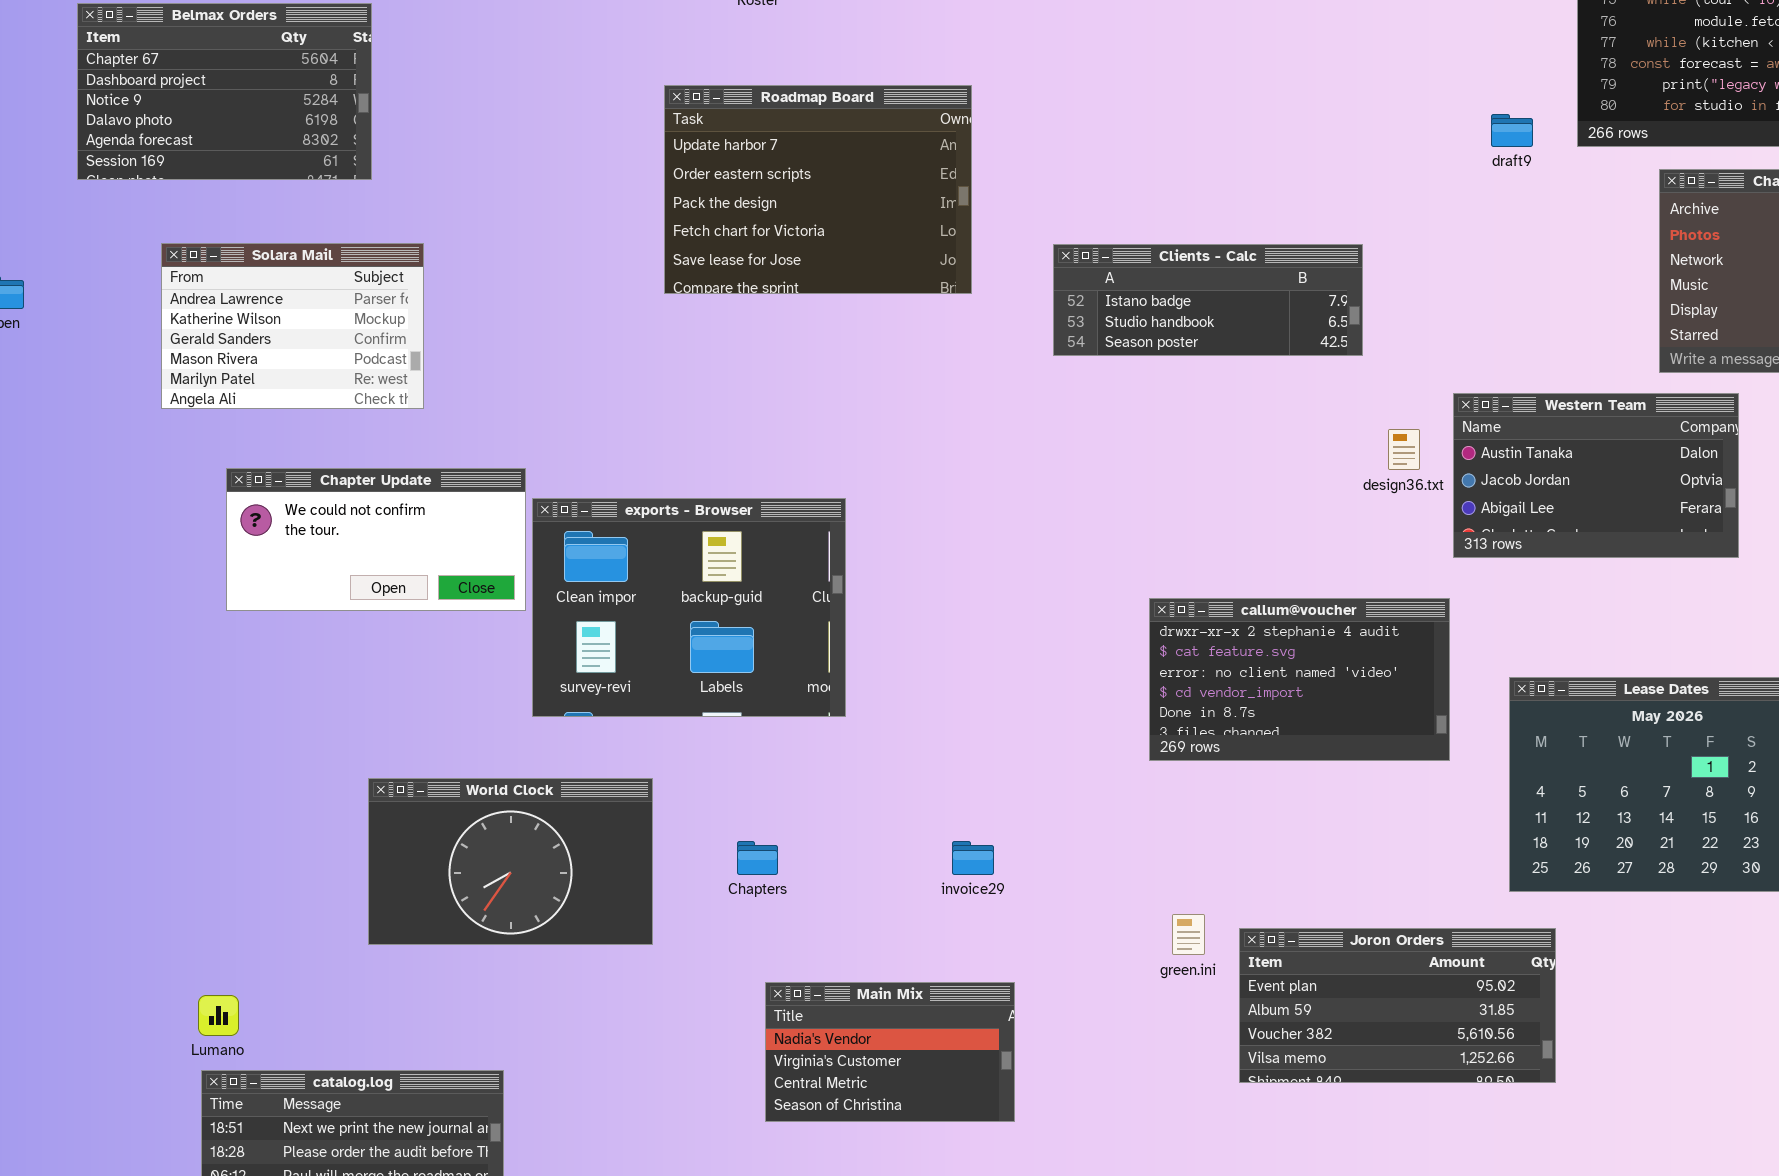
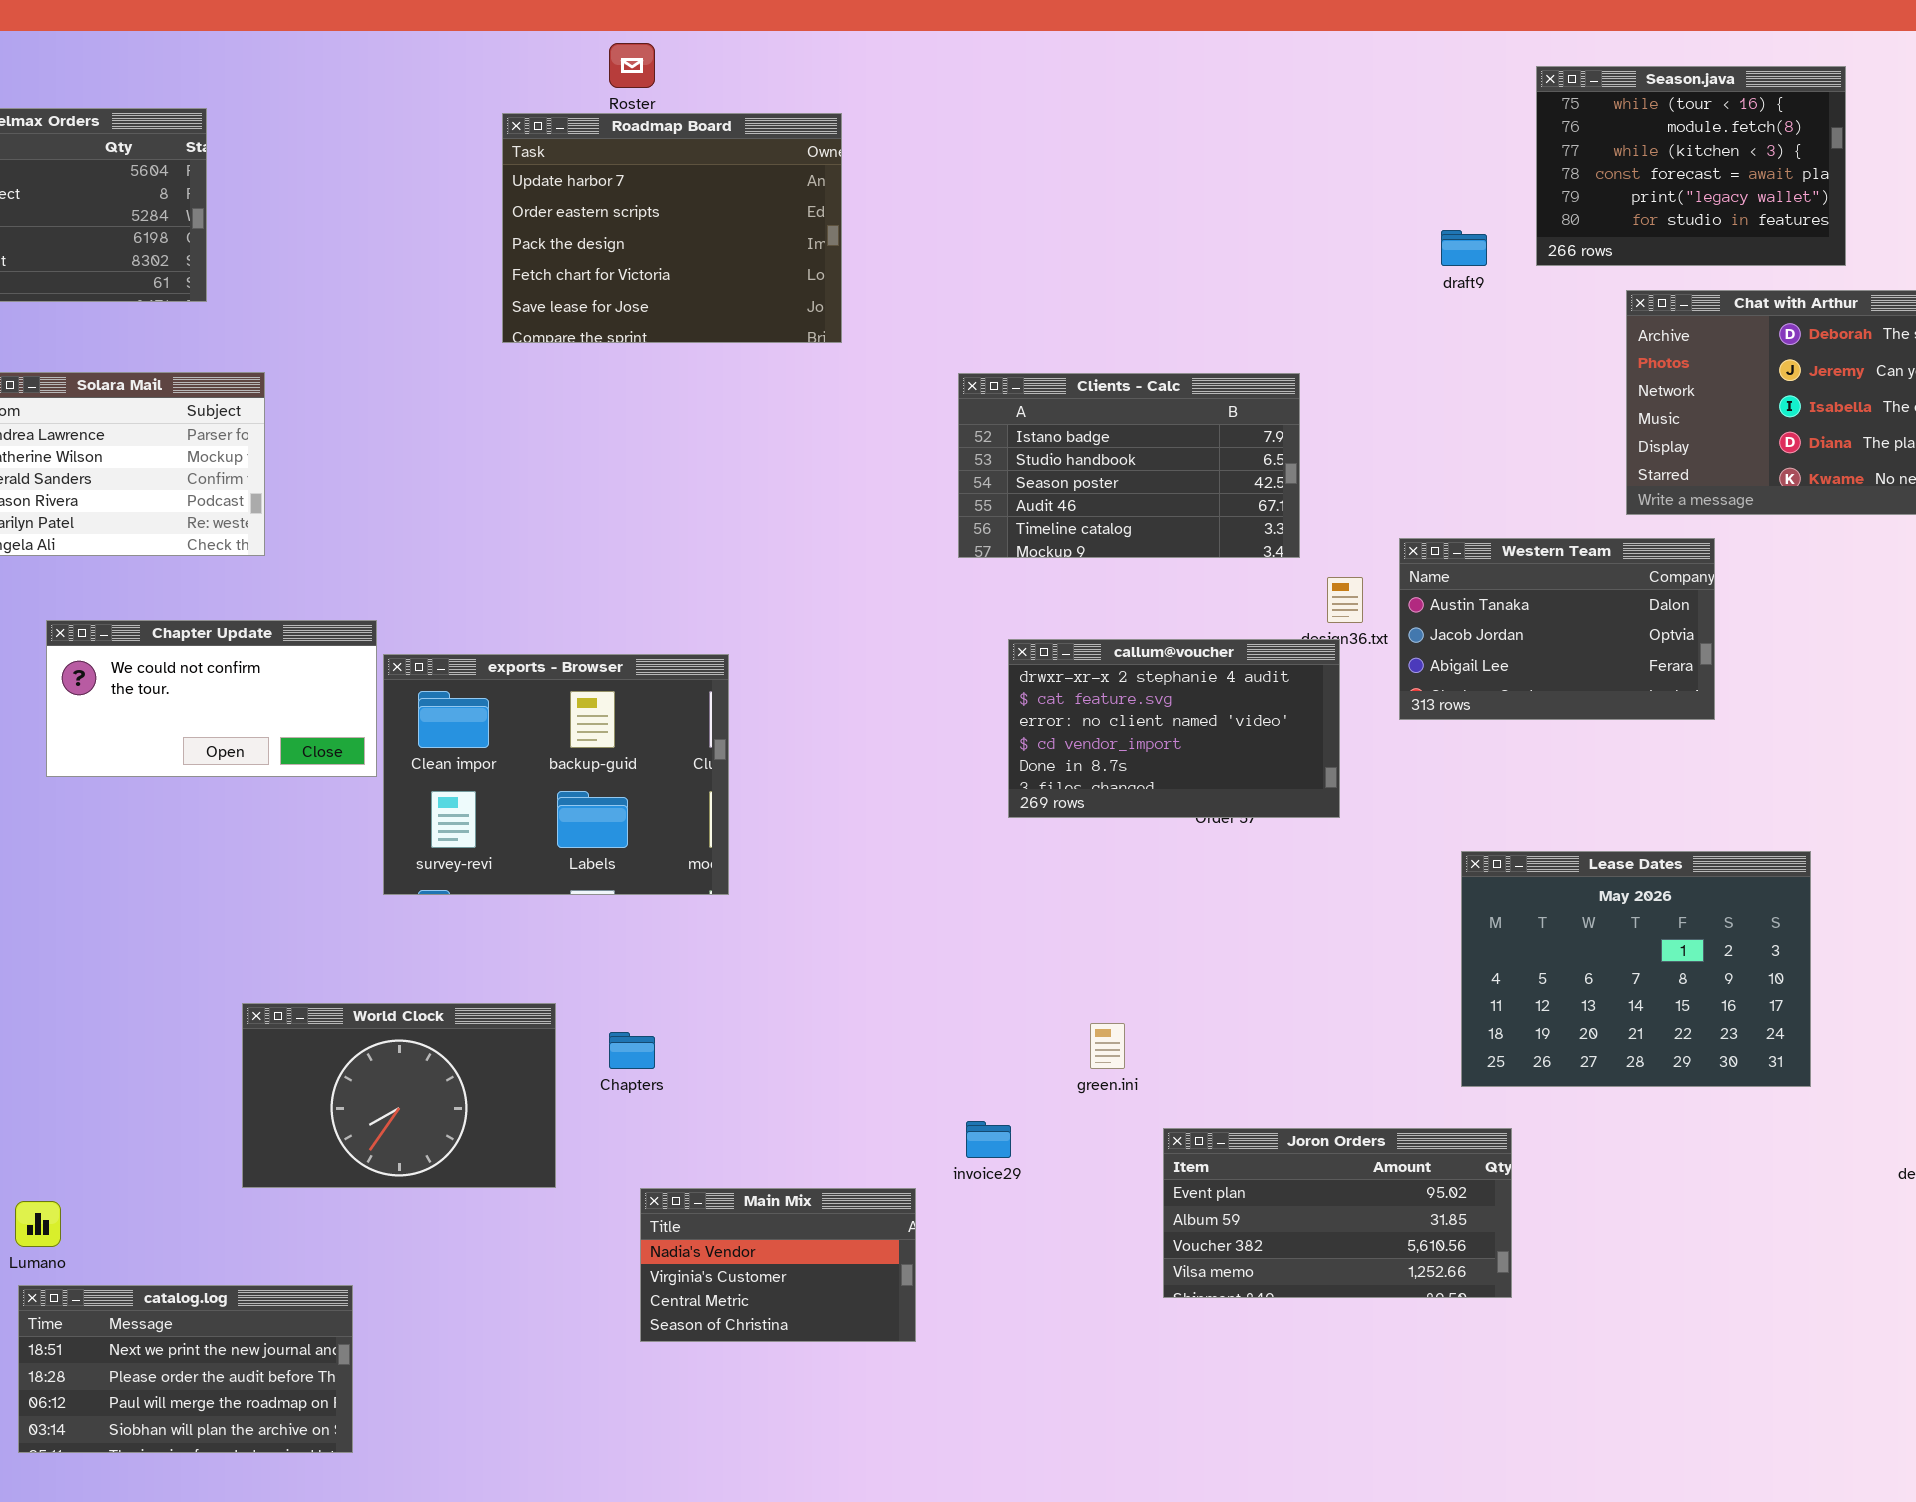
Roadmap Board: [664,85,972,294] -> [502,113,842,343], moved
Clients - Calc: [1053,244,1363,356] -> [958,373,1300,558], resized
callum@voucher: [1149,598,1450,761] -> [1008,639,1340,818], moved
World Clock: [368,778,653,945] -> [242,1003,556,1188], moved
invoice29: [952,841,994,875] -> [966,1121,1011,1158], moved
green.ini: [1172,914,1205,955] -> [1090,1023,1125,1069], moved

